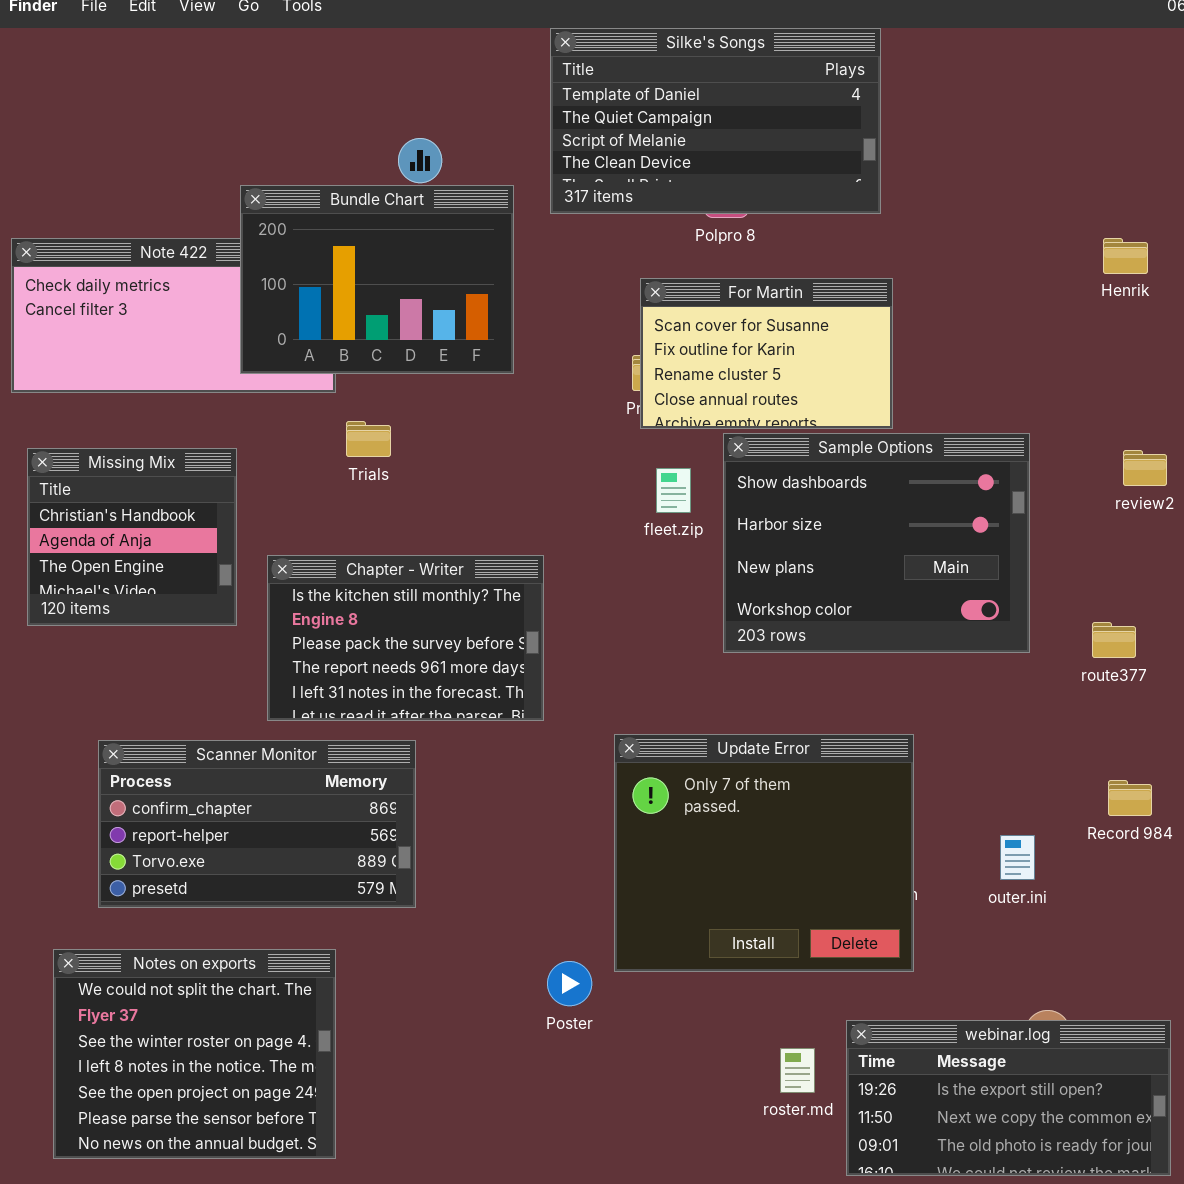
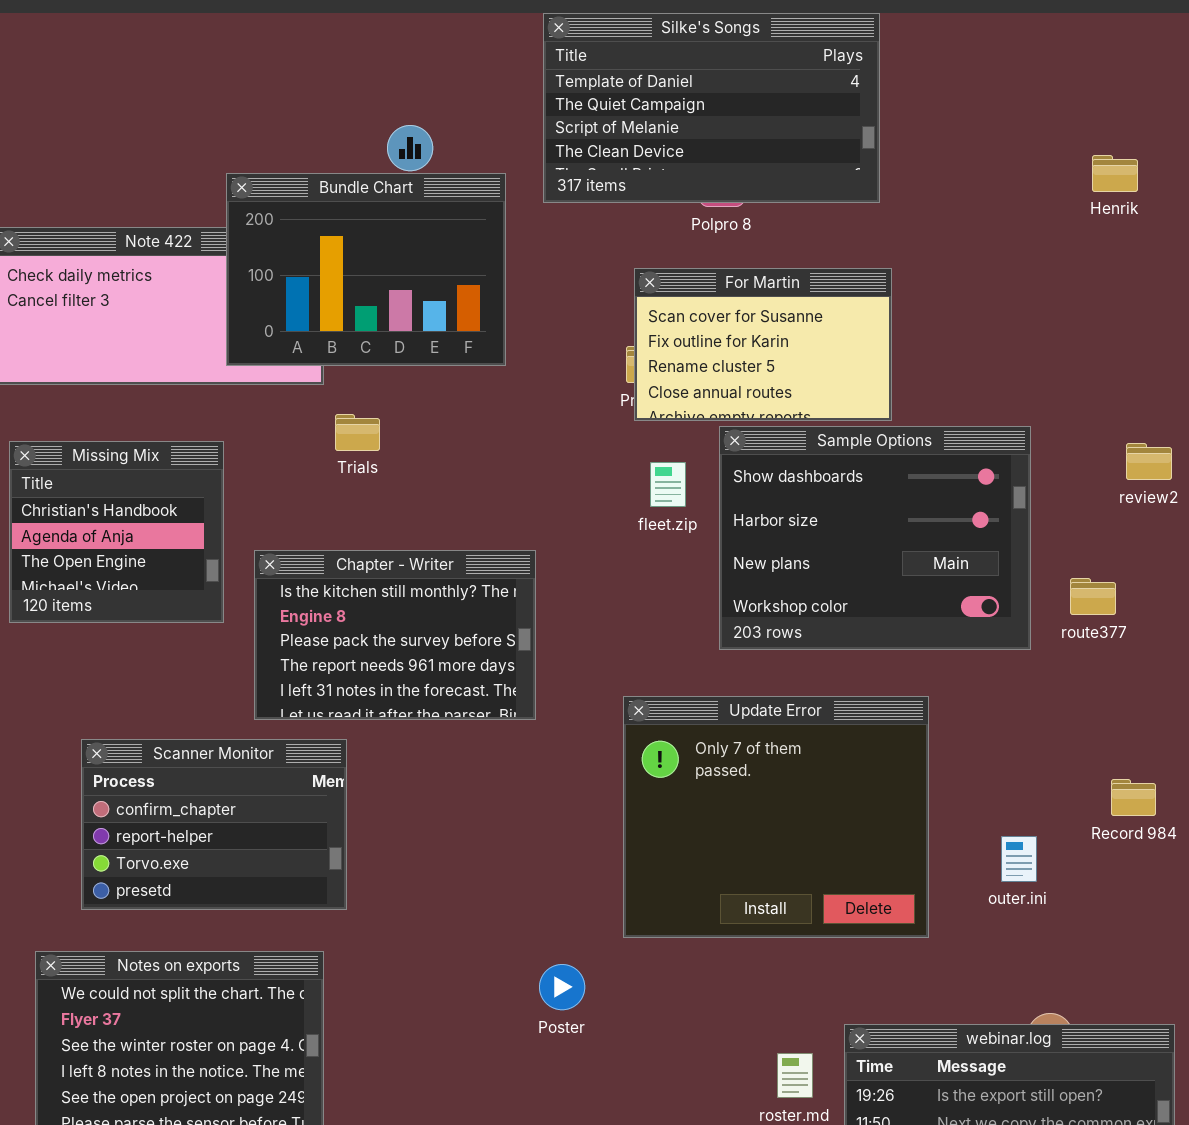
Henrik: [1103,238,1148,274] -> [1092,155,1138,192], moved
route377: [1092,622,1136,658] -> [1070,578,1116,615], moved
Update Error: [614,734,914,972] -> [623,696,929,938], moved
Scanner Monitor: [98,740,416,908] -> [81,739,347,910], resized

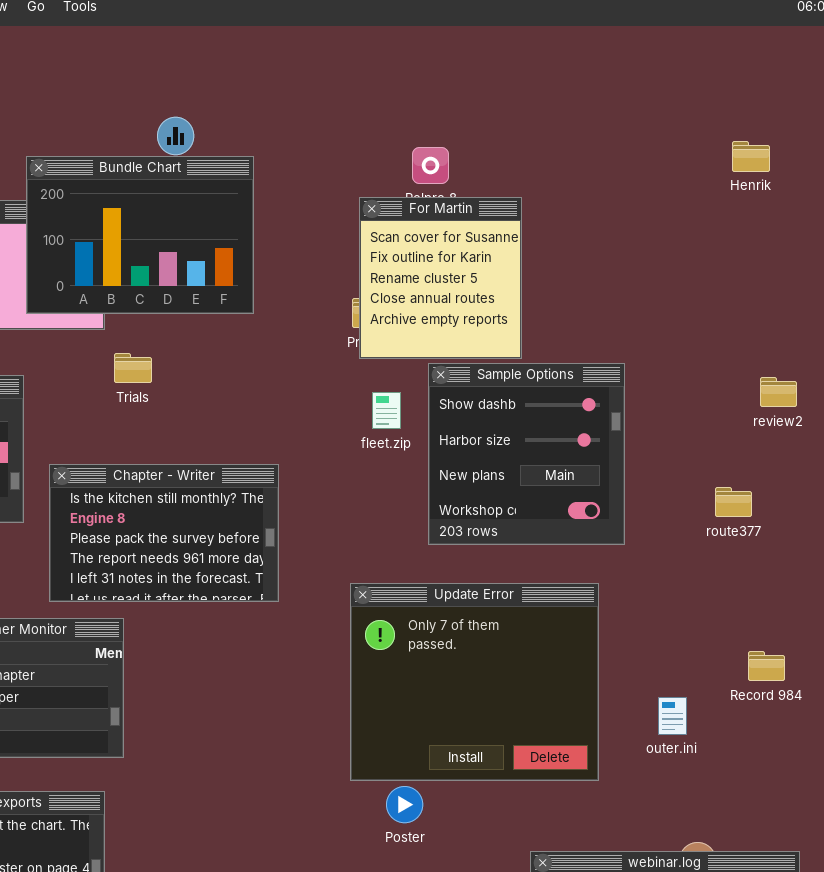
Silke's Songs: [543,13,880,203] -> none, closed
For Martin: [634,268,892,421] -> [359,197,522,359], resized
Sample Options: [719,426,1031,650] -> [428,363,625,545], resized
Poster: [539,964,585,1010] -> [386,786,423,823], moved

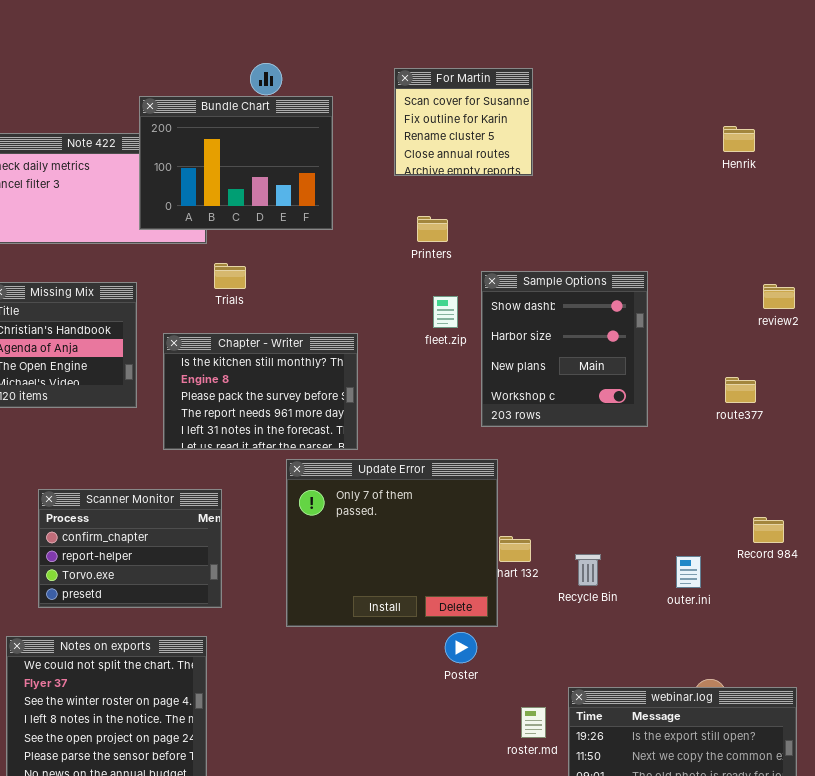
Henrik: [732,141,770,172] -> [723,126,755,152], moved
For Martin: [359,197,522,359] -> [394,68,533,176], moved, resized
Chapter - Writer: [49,464,279,602] -> [163,333,358,450], moved
Update Error: [350,583,599,781] -> [286,459,498,627], moved

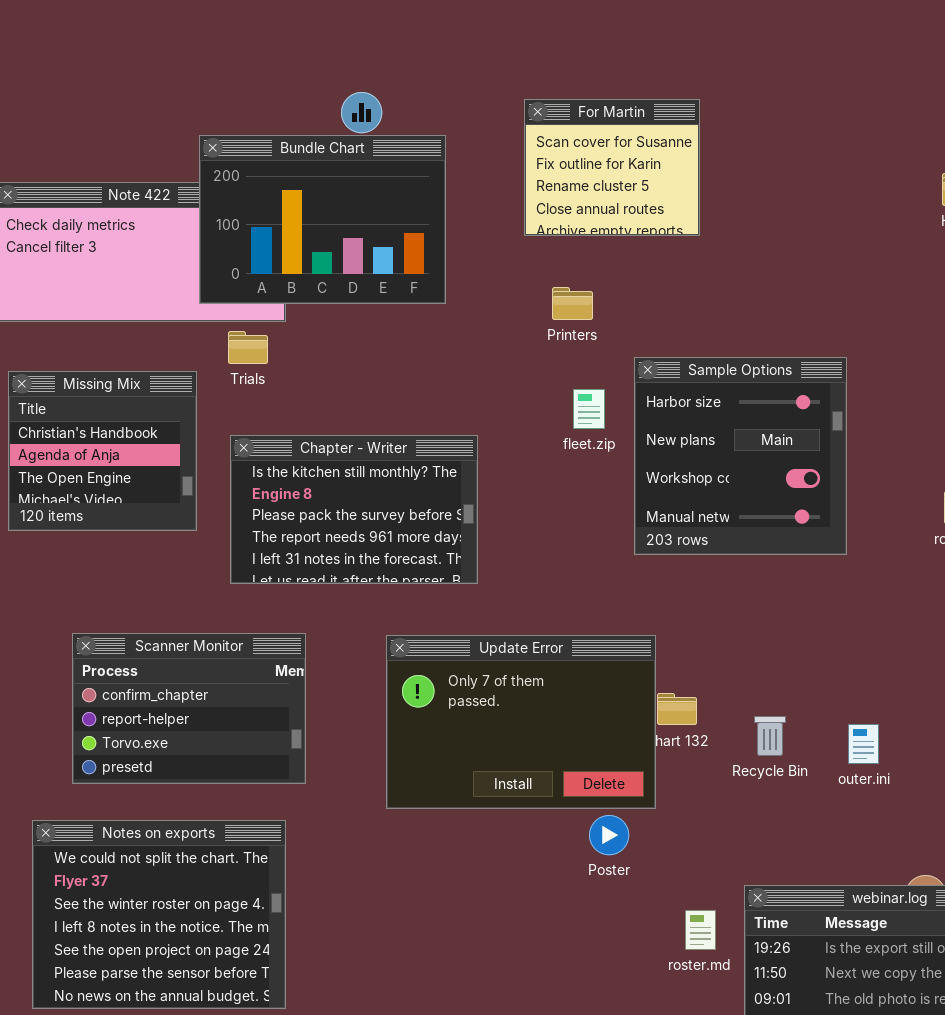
Trials: [214,263,246,289] -> [228,331,268,364], moved
Sample Options: [481,271,648,427] -> [634,357,847,555], scrolled down 1 row
Update Error: [286,459,498,627] -> [386,635,656,809], resized
outer.ini: [676,556,701,588] -> [848,724,879,764], moved

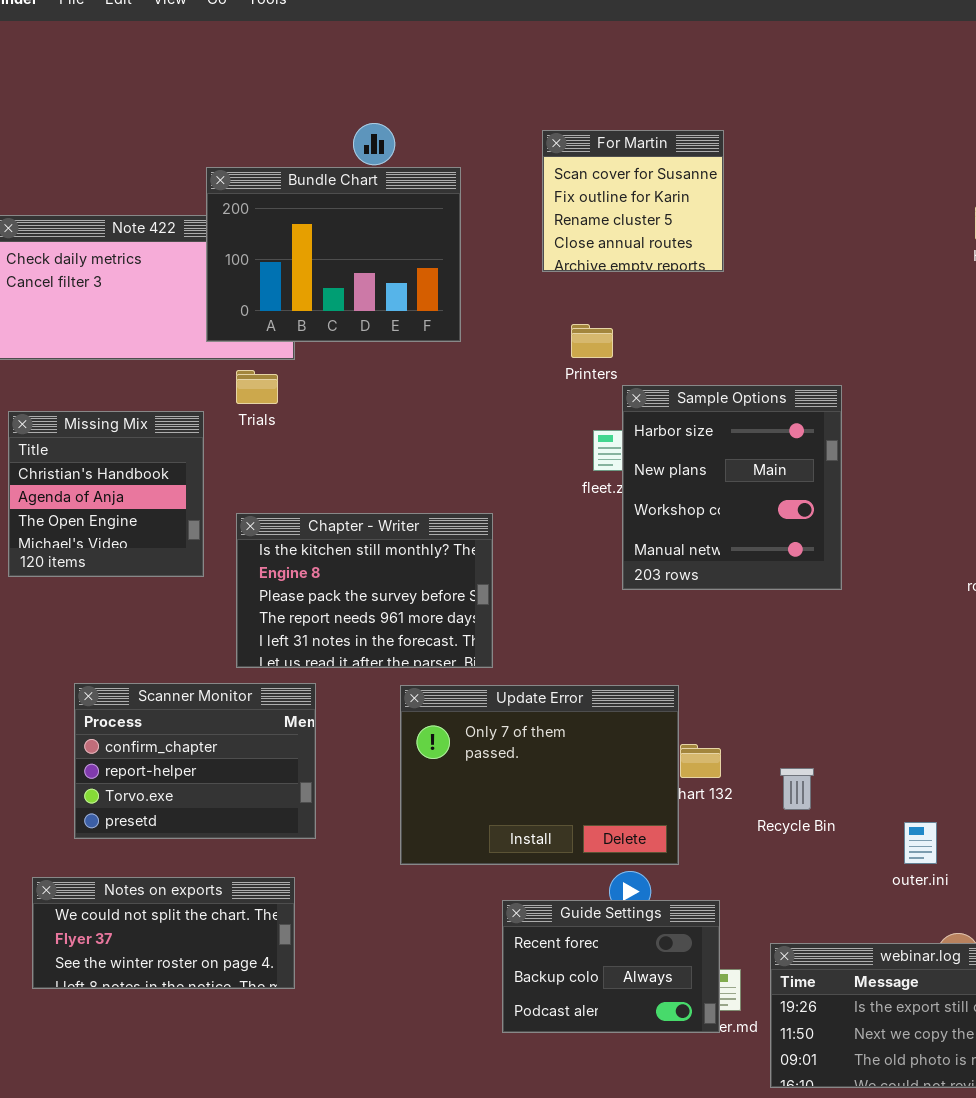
Sample Options: [634,357,847,555] -> [622,385,842,590], moved
Chapter - Writer: [230,435,478,584] -> [236,513,493,668], moved
outer.ini: [848,724,879,764] -> [904,822,937,864], moved
Notes on exports: [32,820,286,1009] -> [32,877,295,989], resized
Guide Settings: none -> [502,900,720,1033], opened

